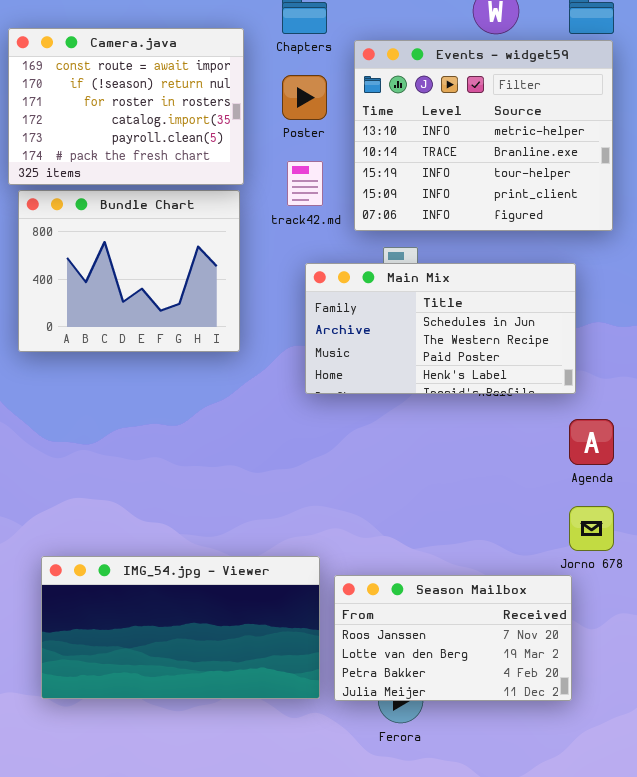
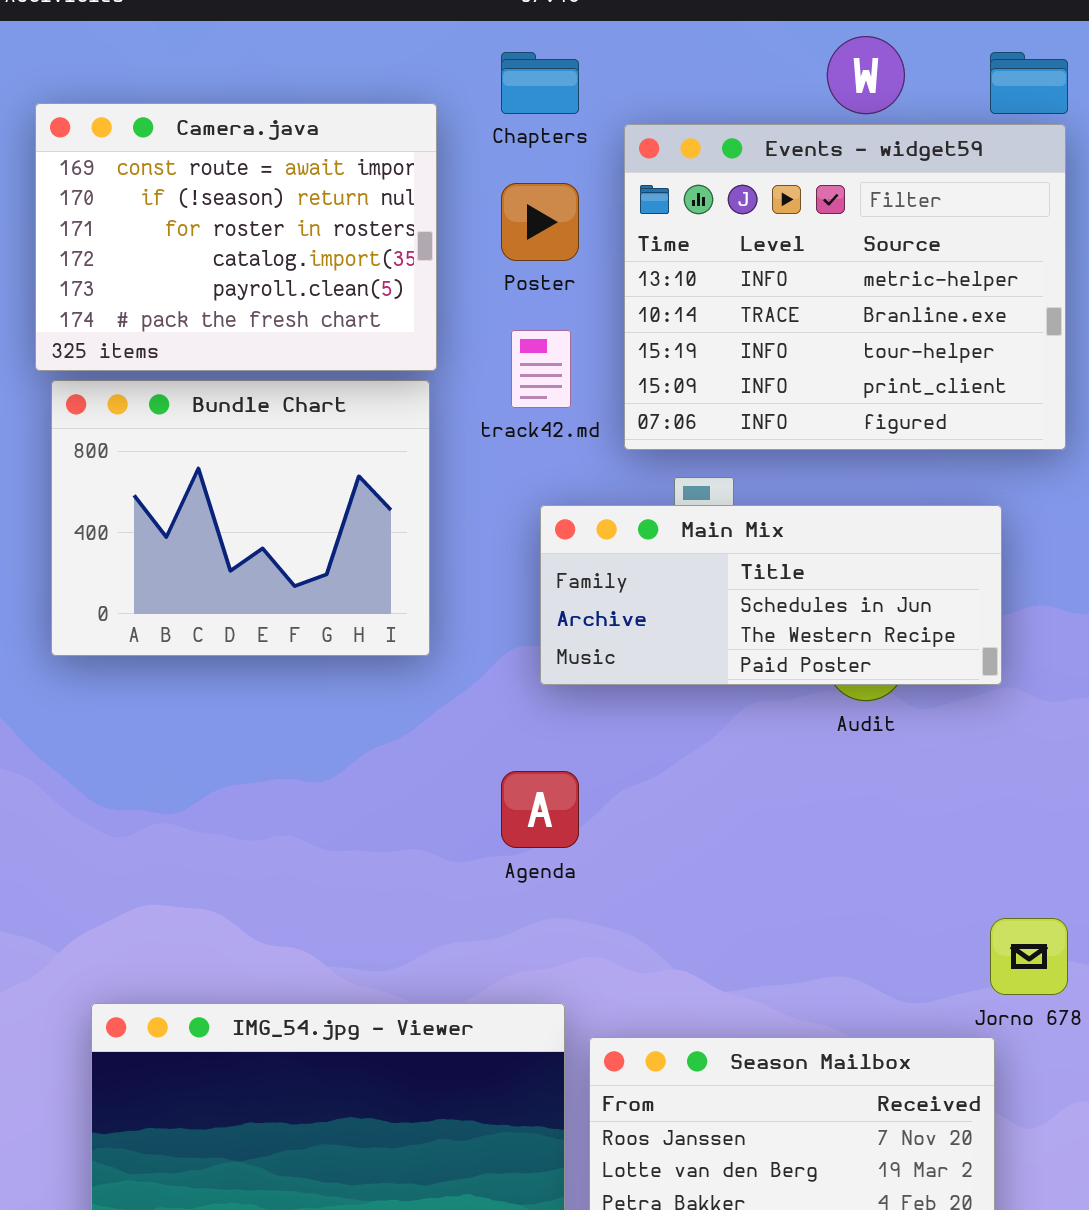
Main Mix: [305,263,576,394] -> [540,505,1002,685], resized
Agenda: [569,419,614,465] -> [501,771,579,848], moved

